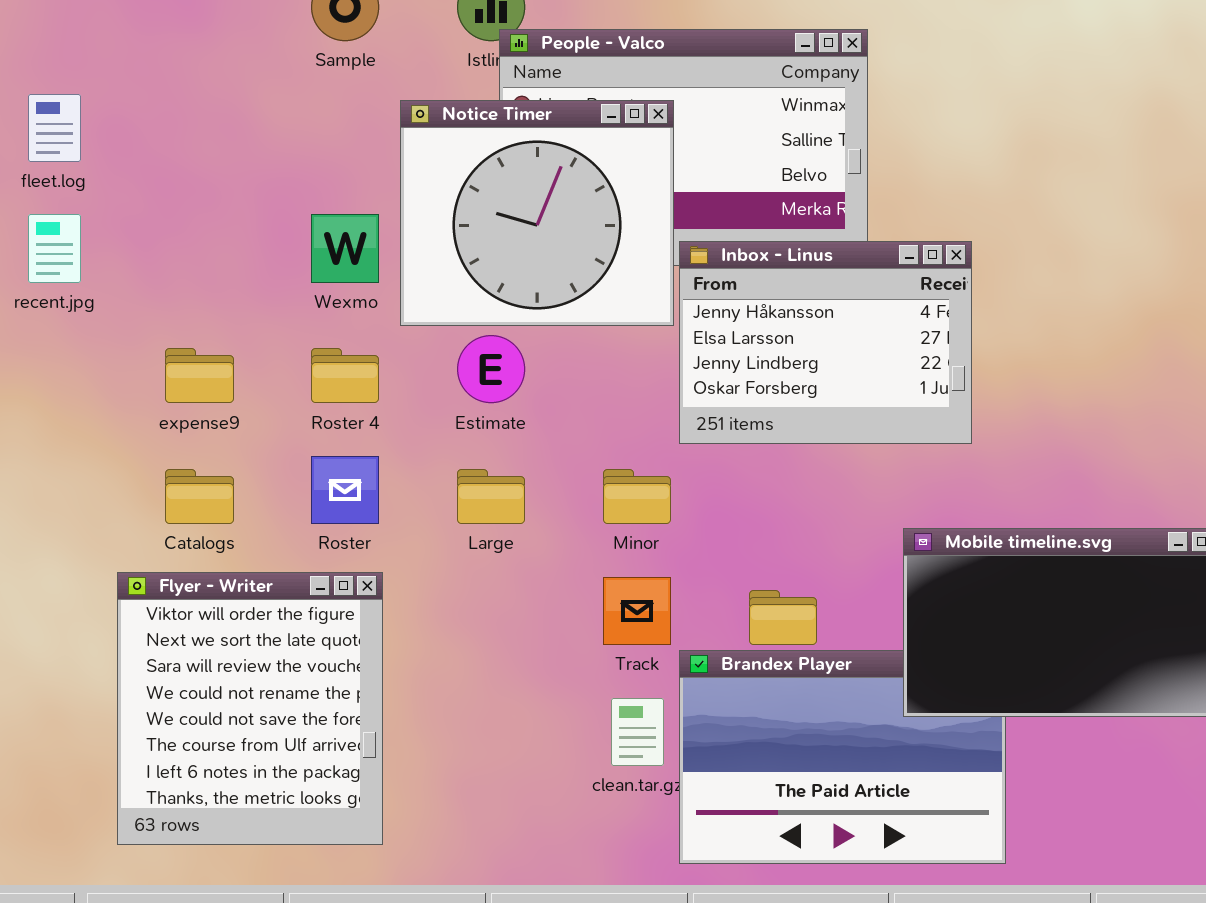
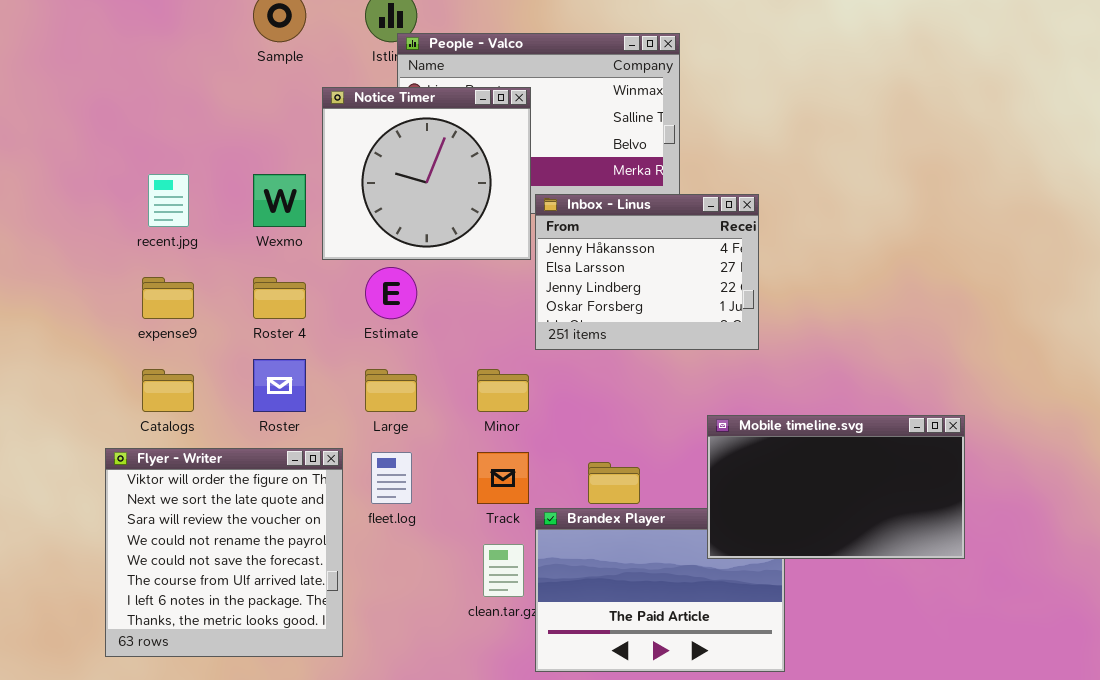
fleet.log: [28,94,81,162] -> [371,452,412,504], moved
recent.jpg: [28,214,81,283] -> [148,174,189,227], moved
Flyer - Writer: [117,572,383,845] -> [105,448,343,657], resized

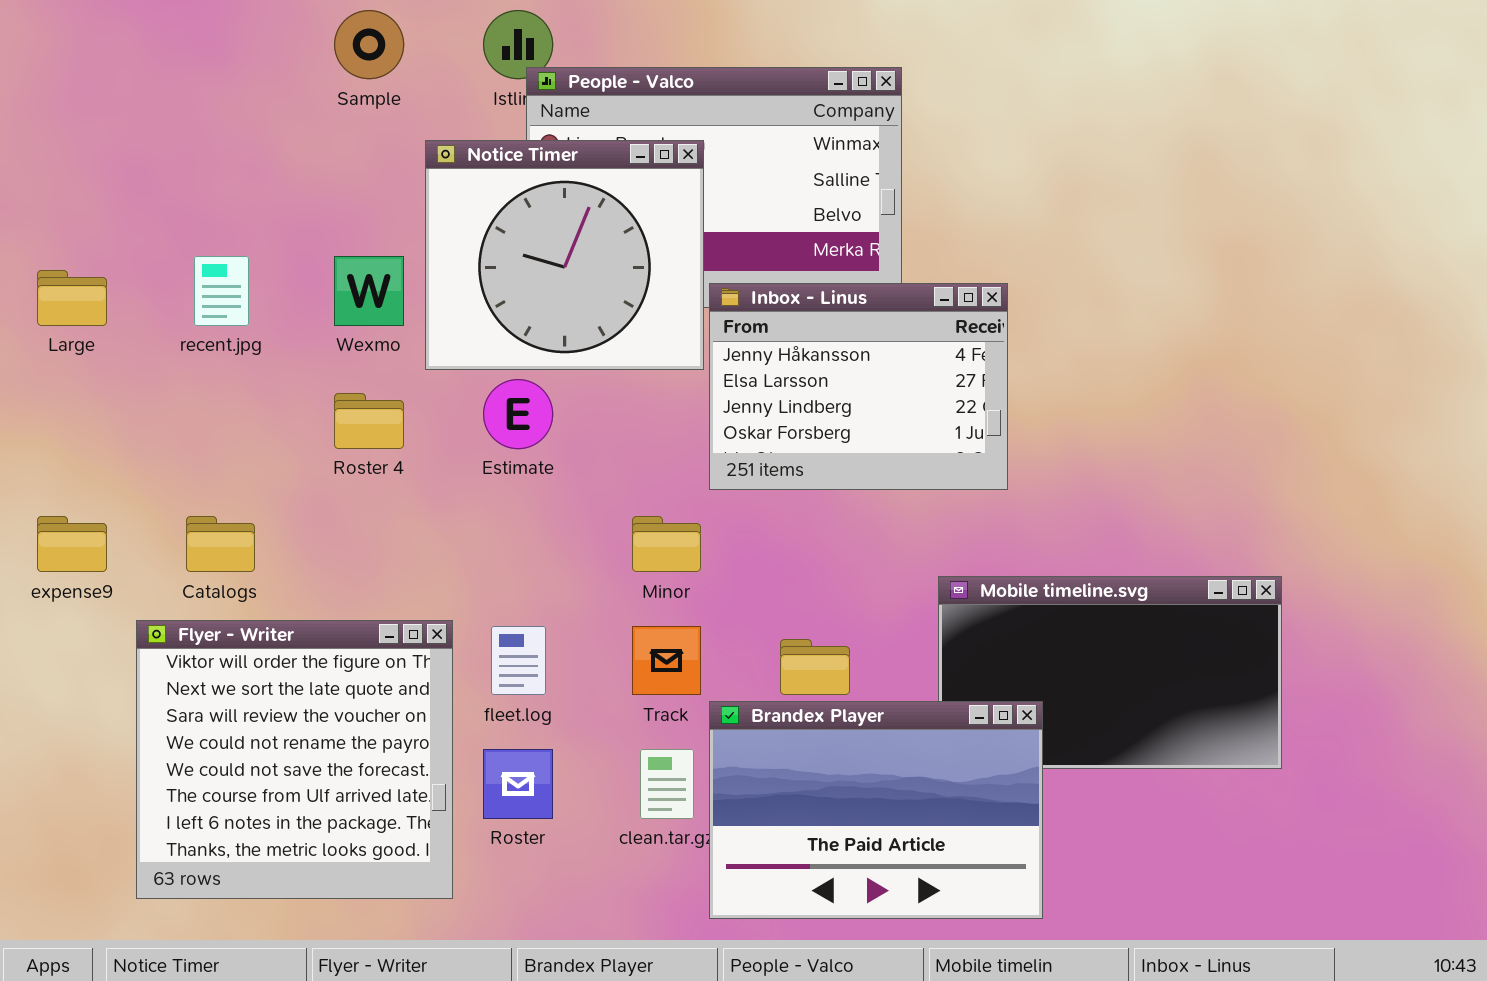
expense9: [142,277,194,319] -> [37,516,107,572], moved
Roster: [253,359,306,412] -> [483,749,553,819], moved
Large: [365,369,417,412] -> [37,270,107,326], moved
Brandex Player: [535,508,785,672] -> [709,701,1043,919], raised

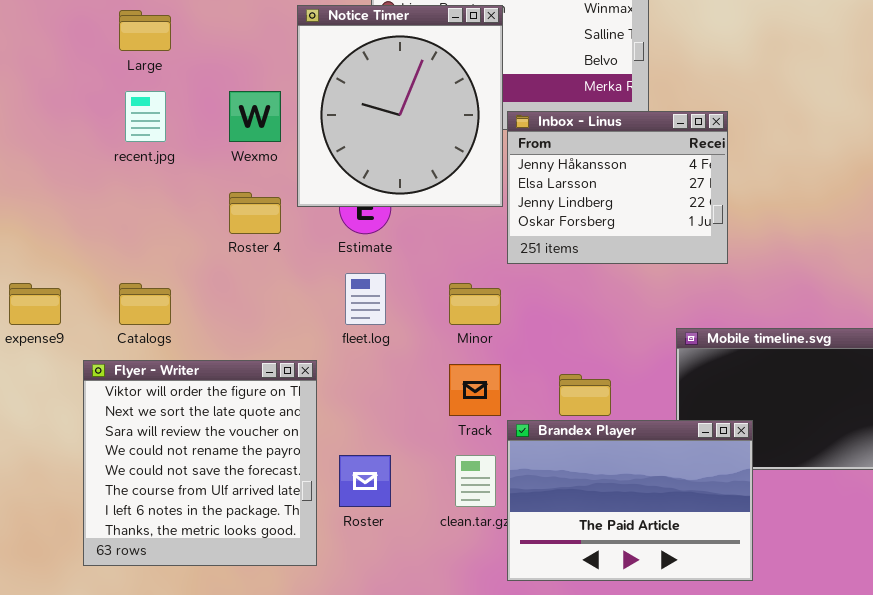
Notice Timer: [425,140,704,370] -> [297,5,503,207], resized
Large: [37,270,107,326] -> [119,10,171,51], moved
fleet.log: [491,626,546,695] -> [345,273,386,325], moved

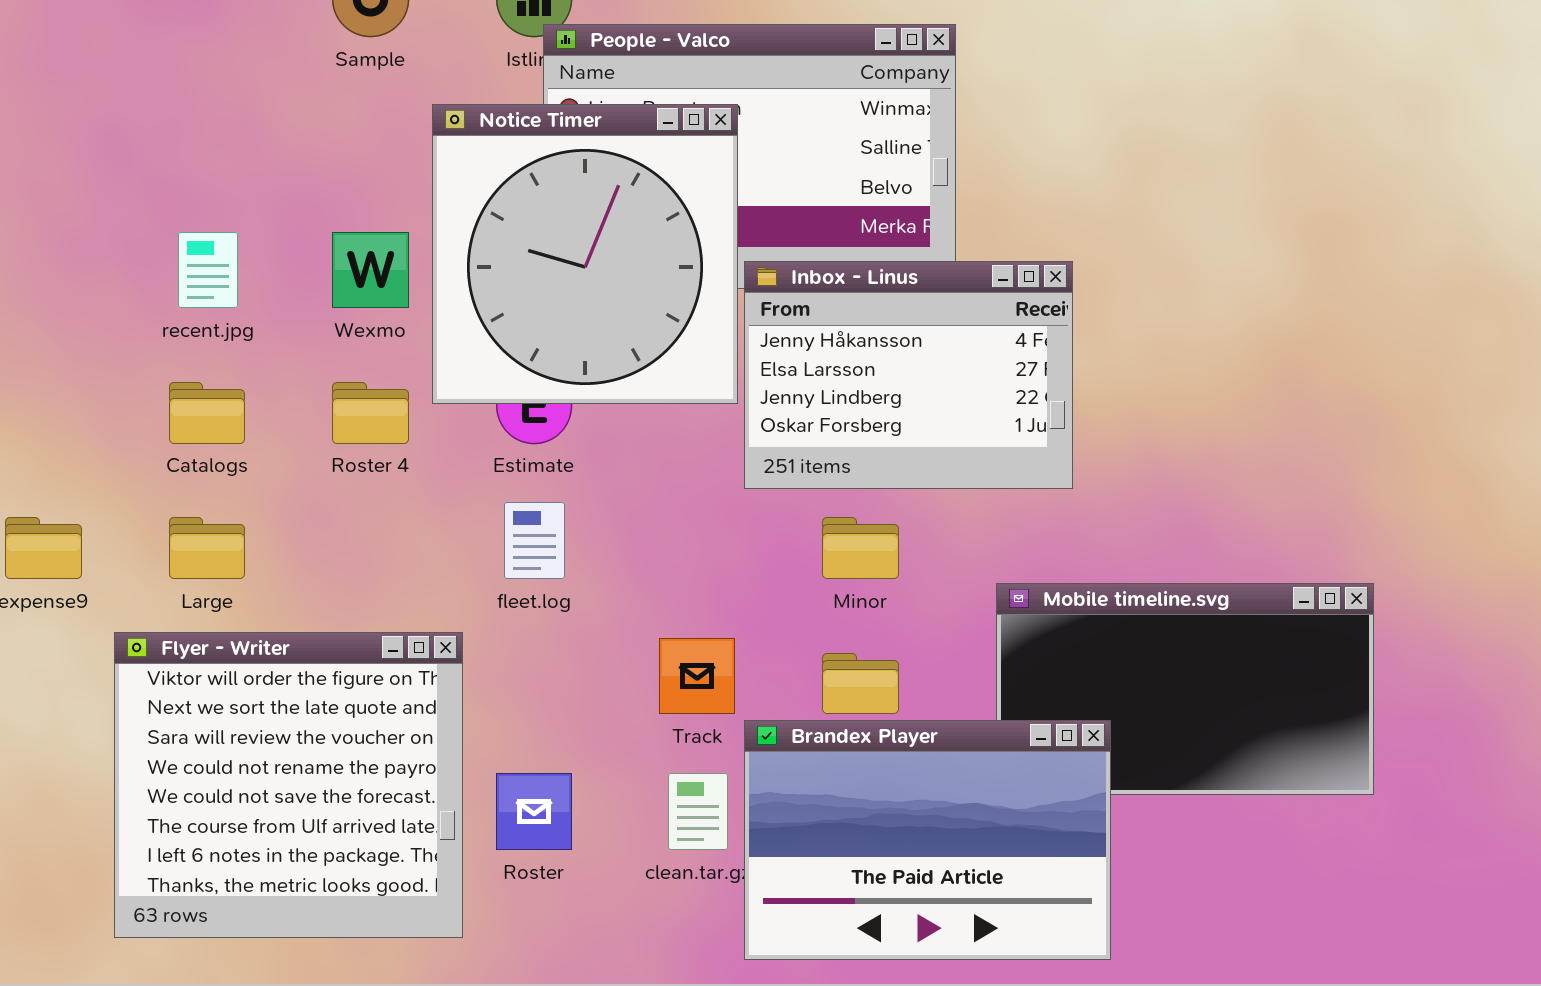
Large: [119,10,171,51] -> [169,517,245,579], moved
Catalogs: [119,283,171,325] -> [169,382,245,444], moved
Minor: [449,283,501,325] -> [822,517,899,579], moved

